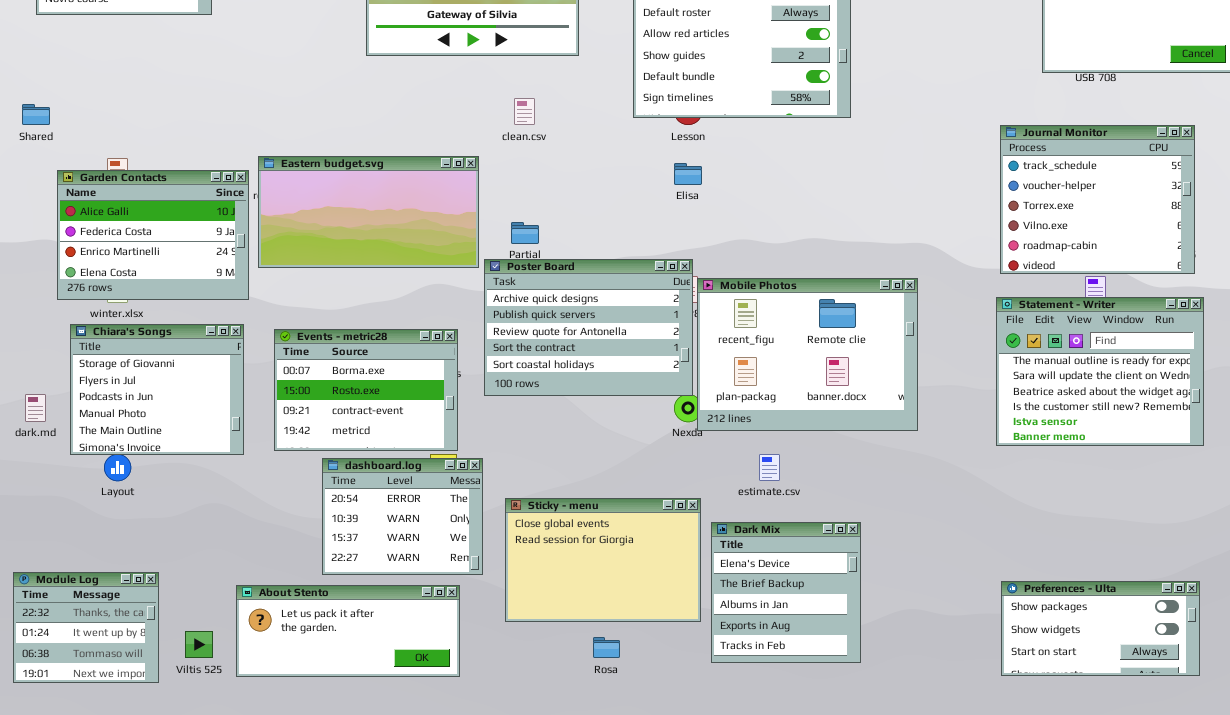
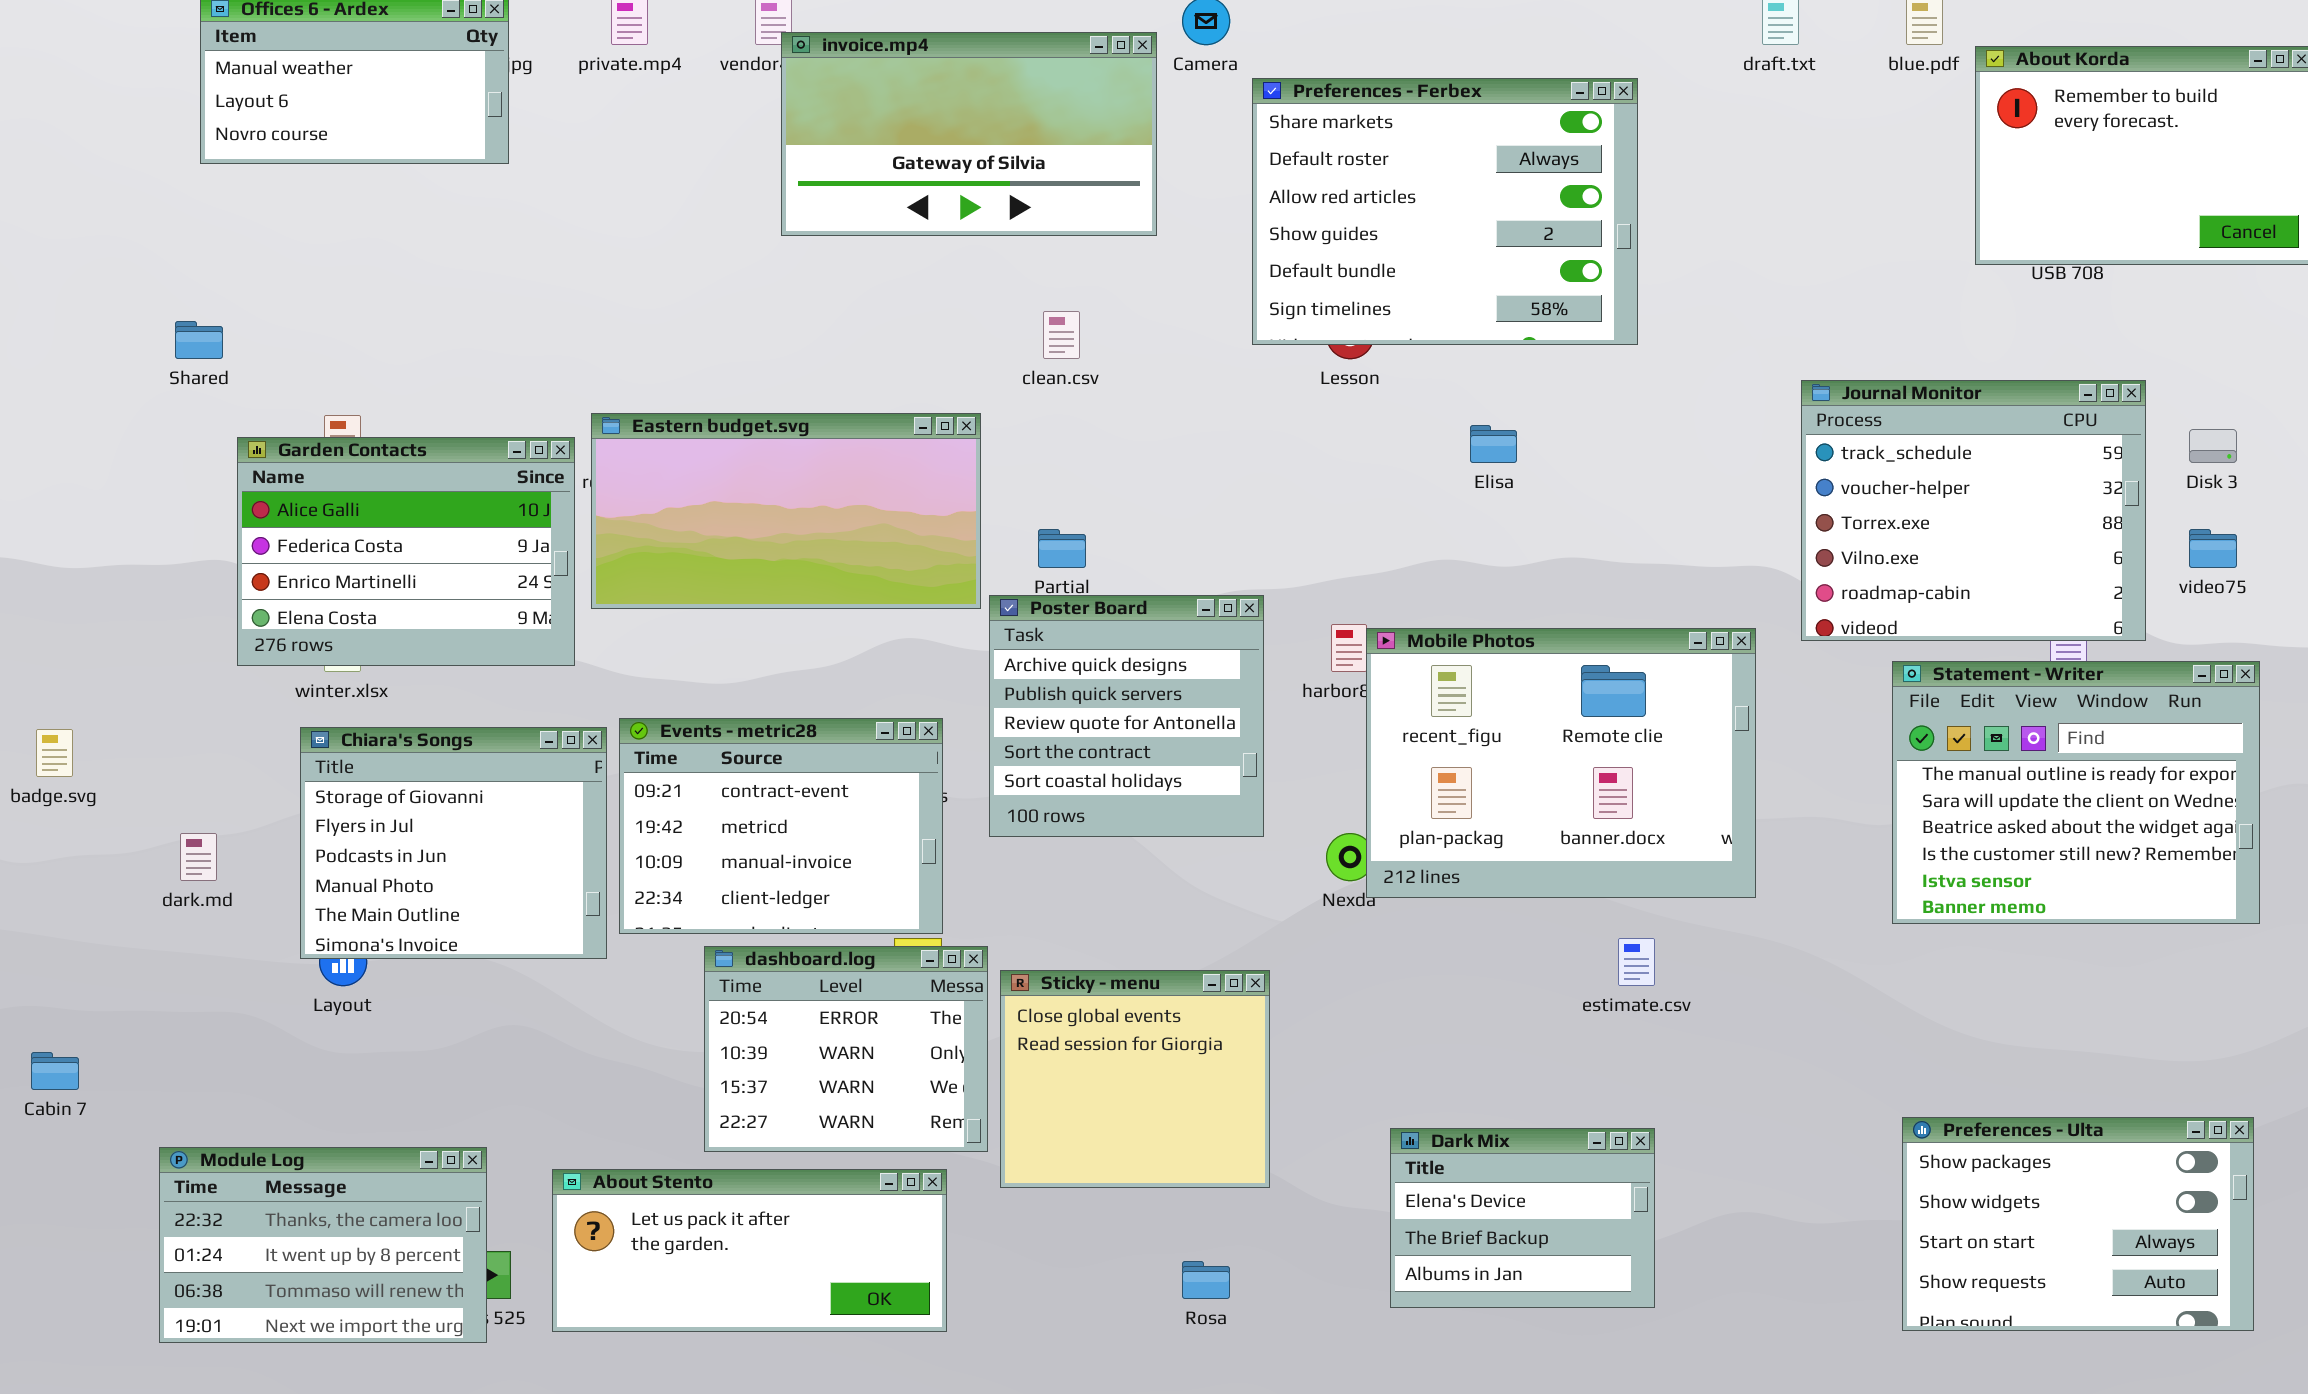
Journal Monitor: [1000,125,1195,274] -> [1801,380,2146,641], moved
Elisa: [674,163,702,185] -> [1470,425,1517,463], moved
Poster Board: [484,259,693,396] -> [989,595,1264,837], resized
Chiara's Songs: [70,324,244,455] -> [300,727,607,959], moved
Events - metric28: [274,329,458,451] -> [619,718,943,934], scrolled down 2 rows
estimate.csv: [759,454,780,481] -> [1618,938,1655,986], moved
Sticky - menu: [505,498,701,622] -> [1000,970,1270,1188], moved, resized
Dark Mix: [711,522,861,663] -> [1390,1128,1655,1308], resized
Module Log: [13,572,159,683] -> [159,1147,487,1343], resized
Preferences - Ulta: [1001,581,1200,676] -> [1902,1117,2254,1331], resized

